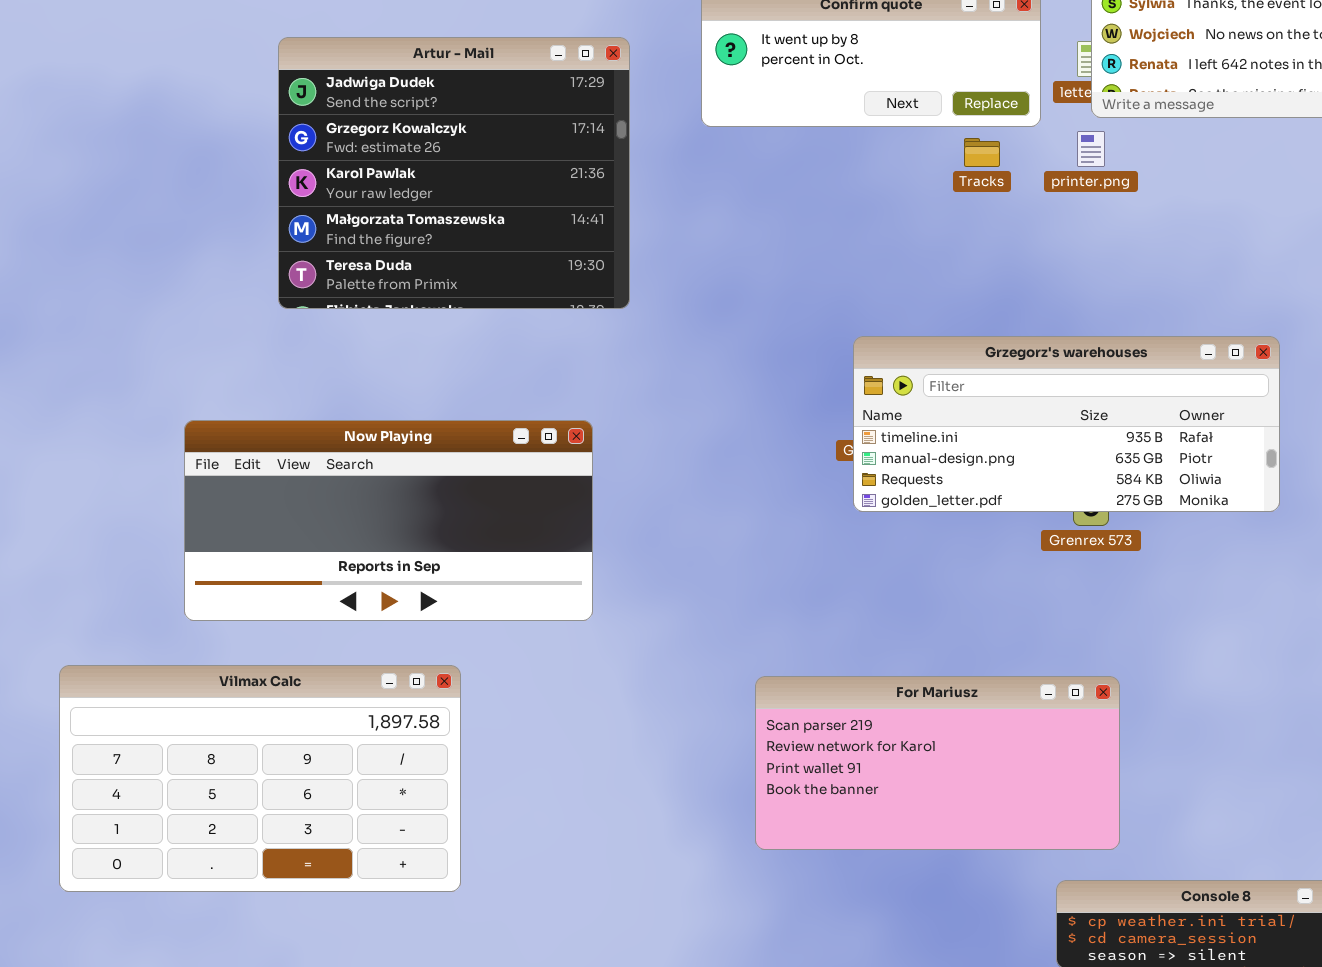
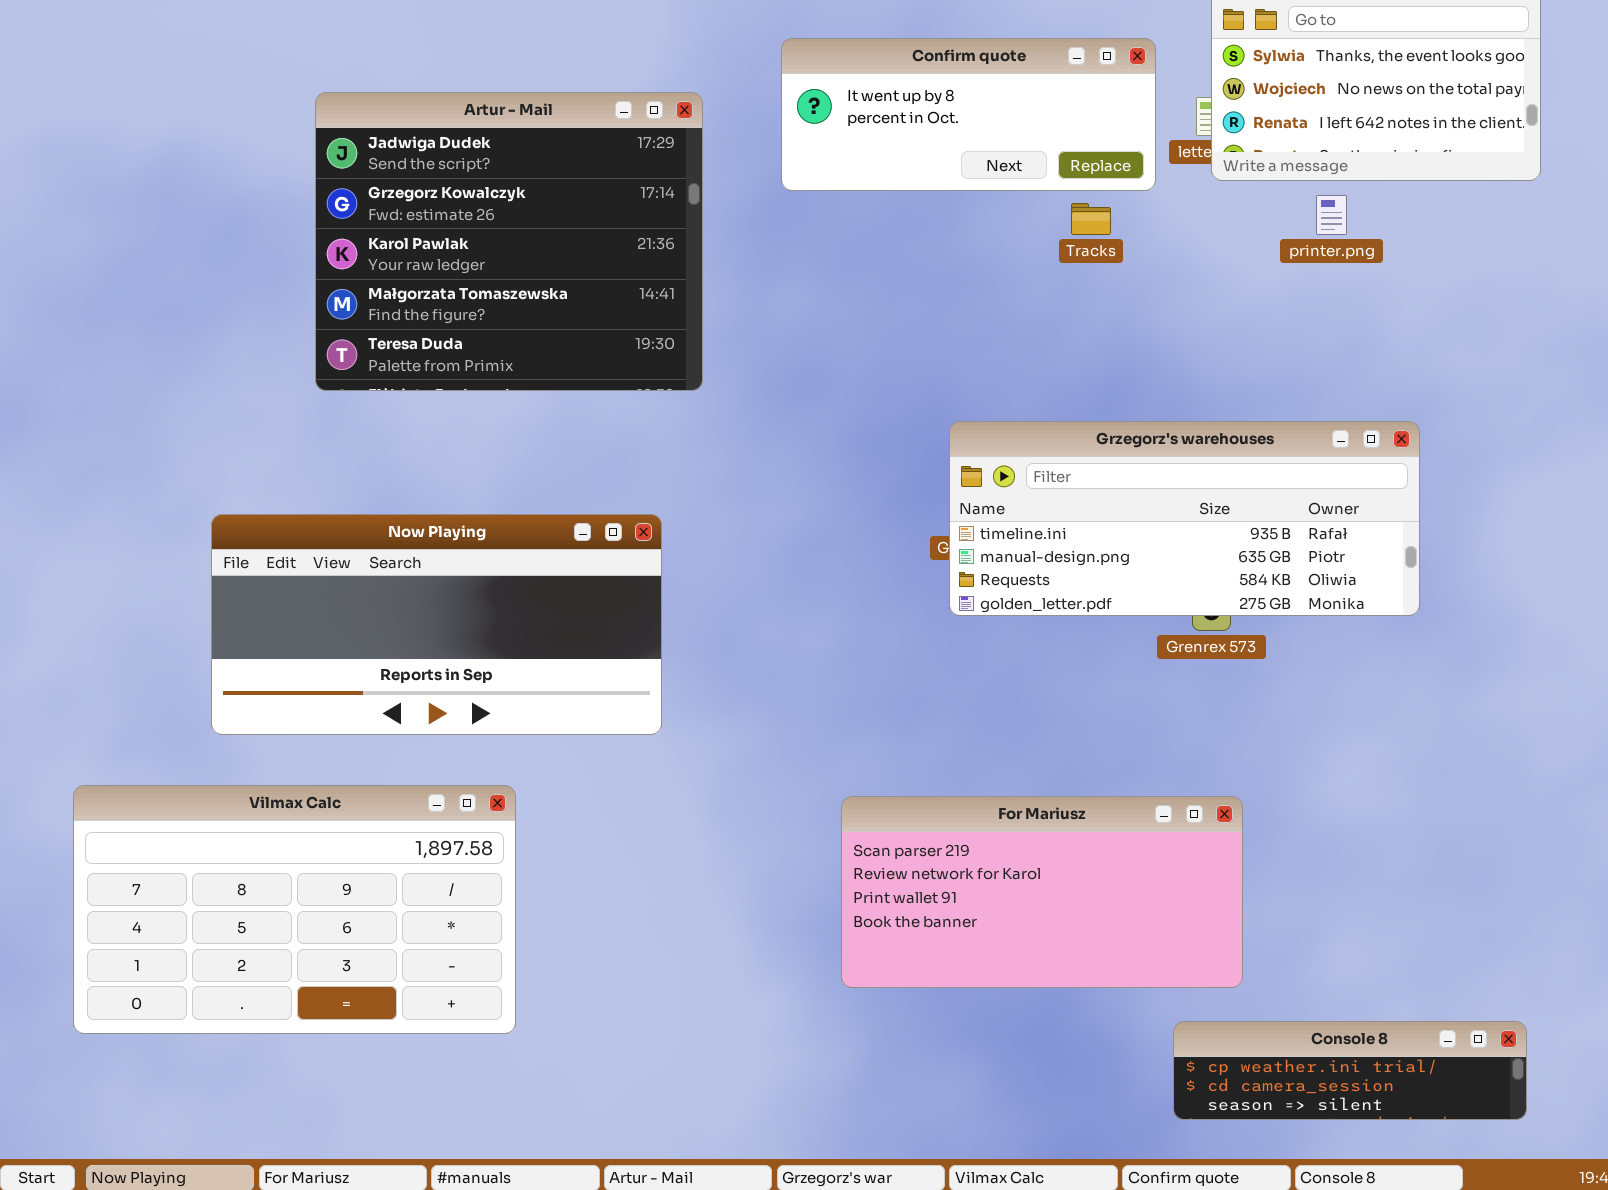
printer.png: [1077,131,1105,167] -> [1316,195,1347,235], moved

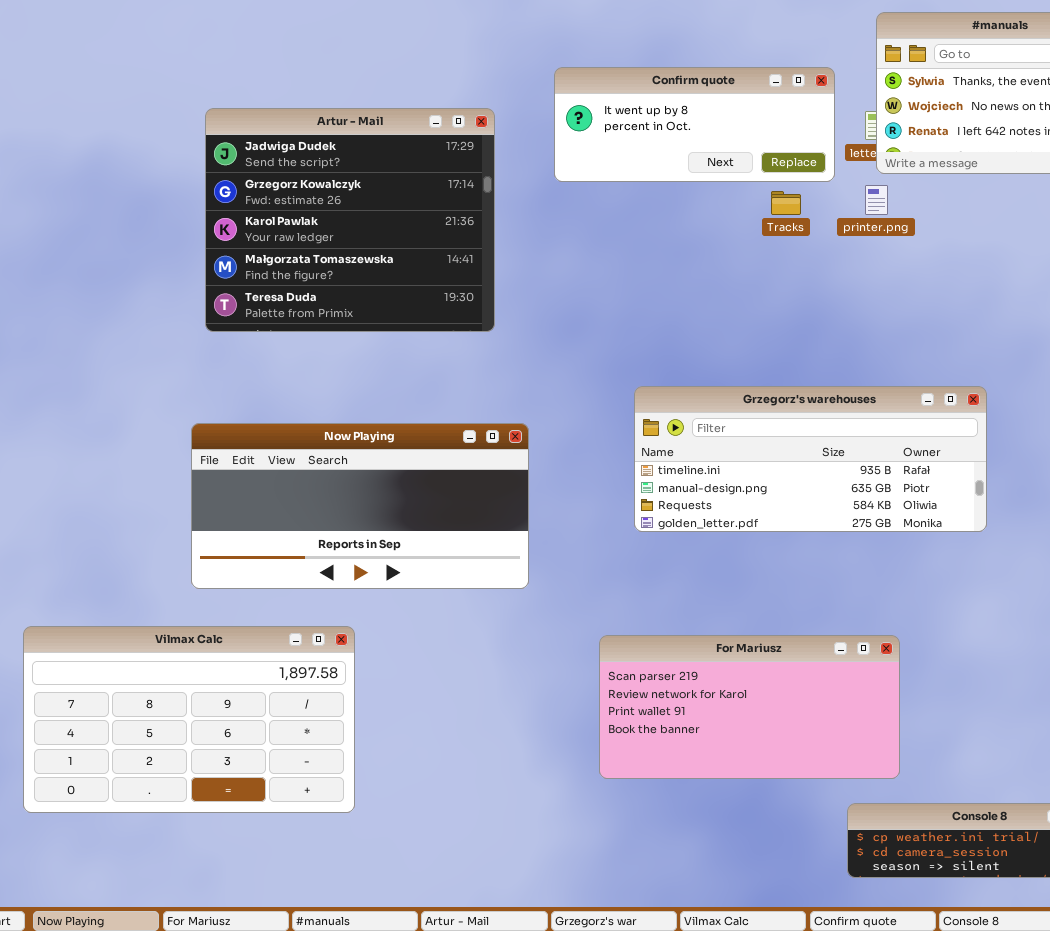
printer.png: [1316,195,1347,235] -> [865,185,888,215], moved
Grzegorz's warehouses: [949,421,1420,616] -> [634,386,987,532], moved
Now Playing: [211,514,662,735] -> [191,423,529,589], moved

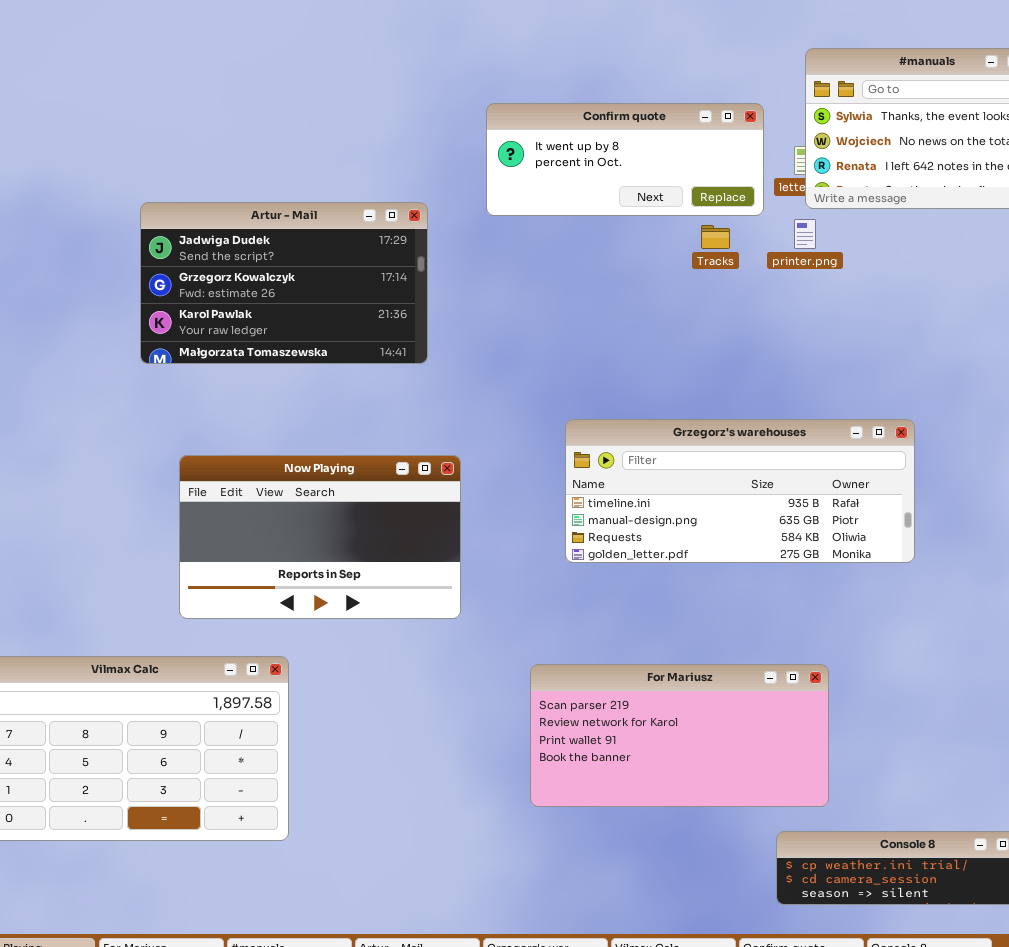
Artur - Mail: [205,108,495,332] -> [140,202,428,364], resized
Now Playing: [191,423,529,589] -> [179,455,461,619], resized

